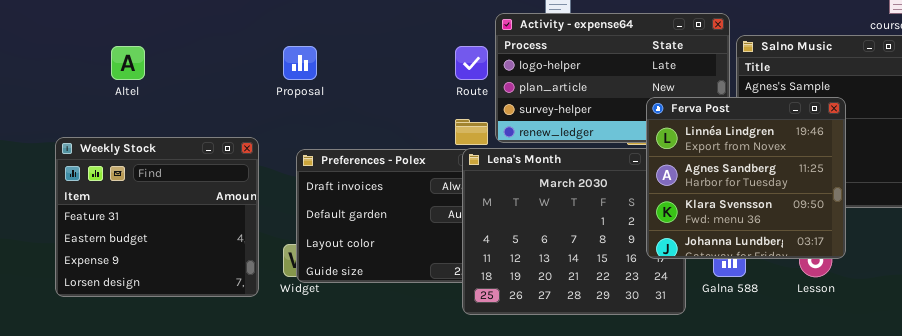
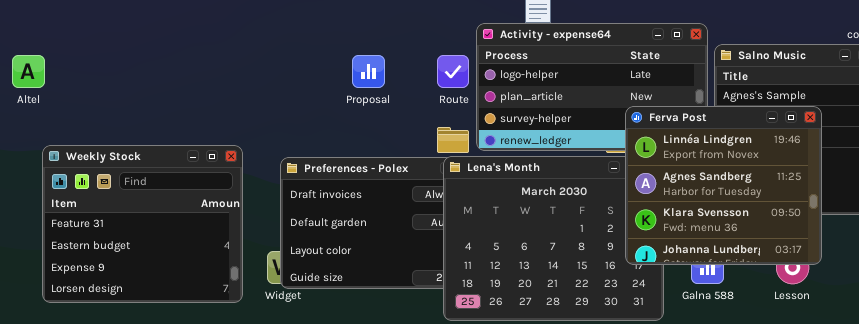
Altel: [111,46,145,80] -> [12,55,45,88], moved
Proposal: [283,46,317,80] -> [352,55,385,88], moved

